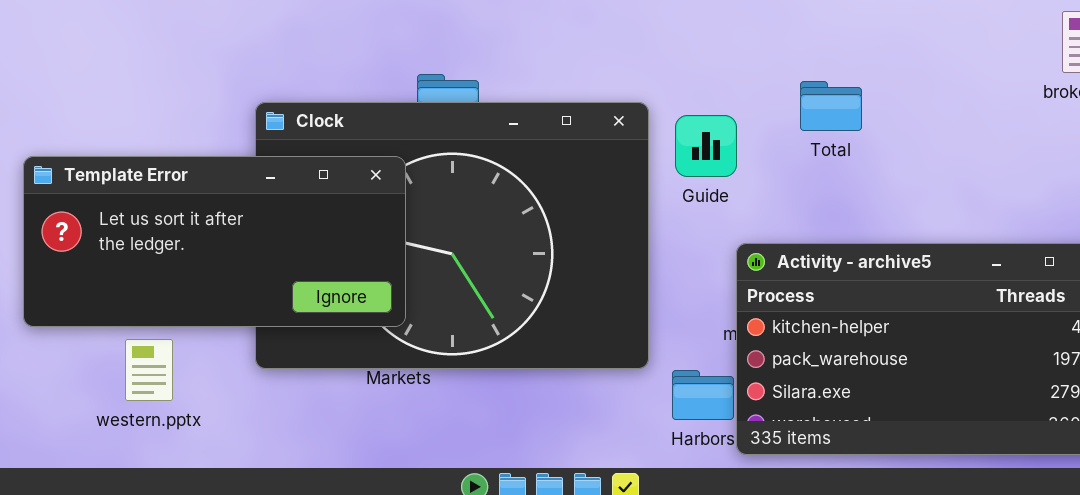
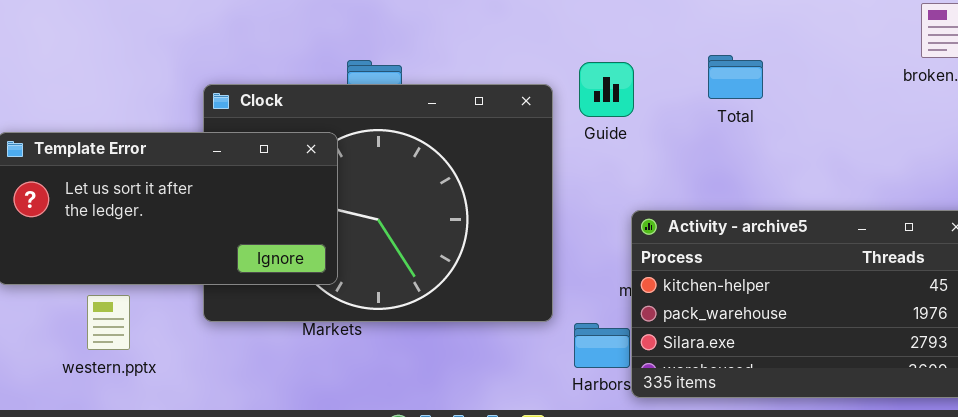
Total: [800,81,862,131] -> [708,55,763,99], moved
Guide: [675,115,737,177] -> [579,62,634,117], moved

